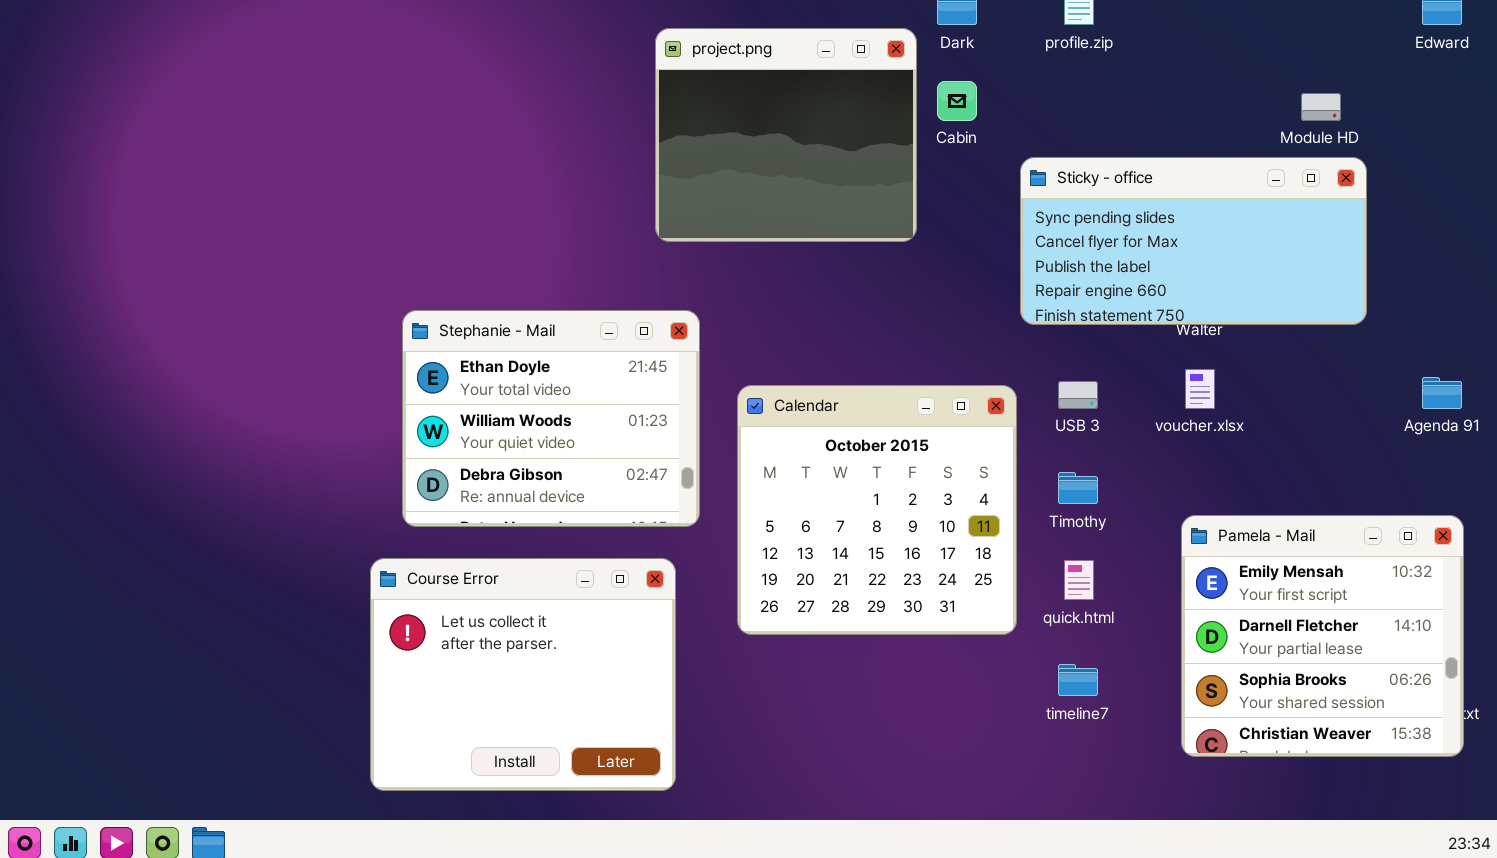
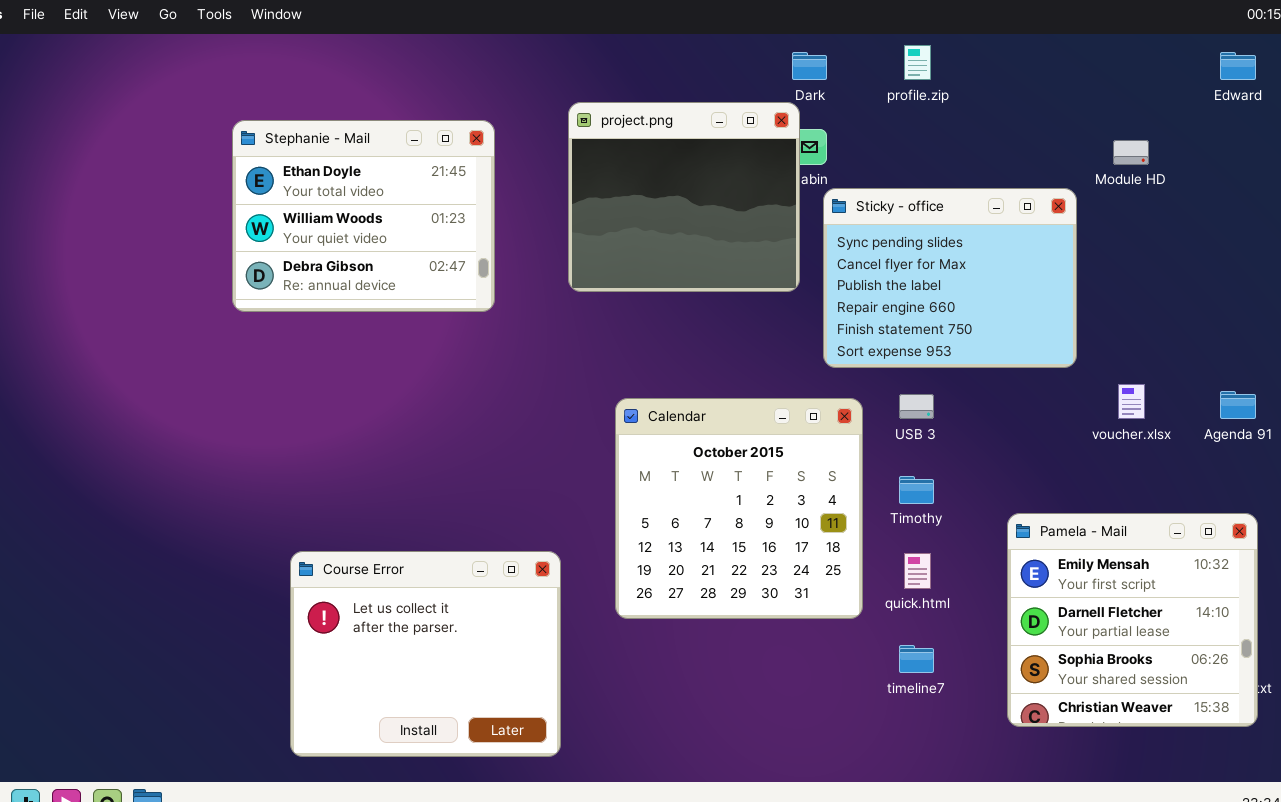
project.png: [655,28,917,242] -> [568,102,800,292], moved
Sticky - office: [1020,157,1367,325] -> [823,188,1077,368], moved, resized
Stephanie - Mail: [402,310,700,527] -> [232,120,495,312], moved
voucher.xlsx: [1185,369,1215,409] -> [1118,384,1145,419], moved

